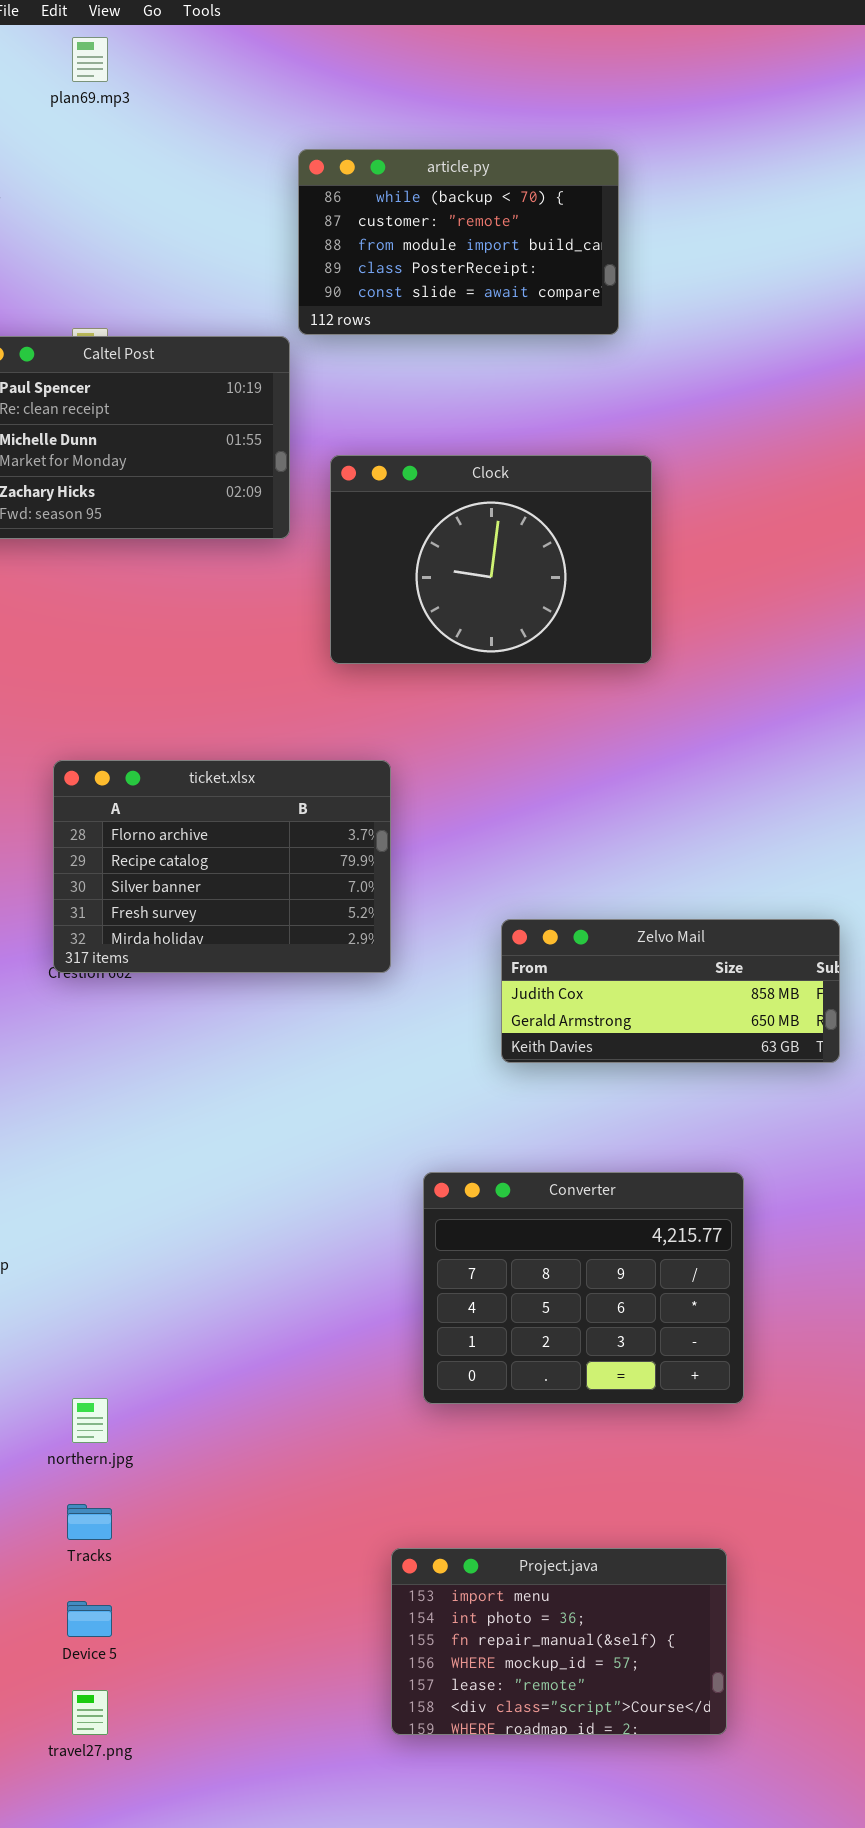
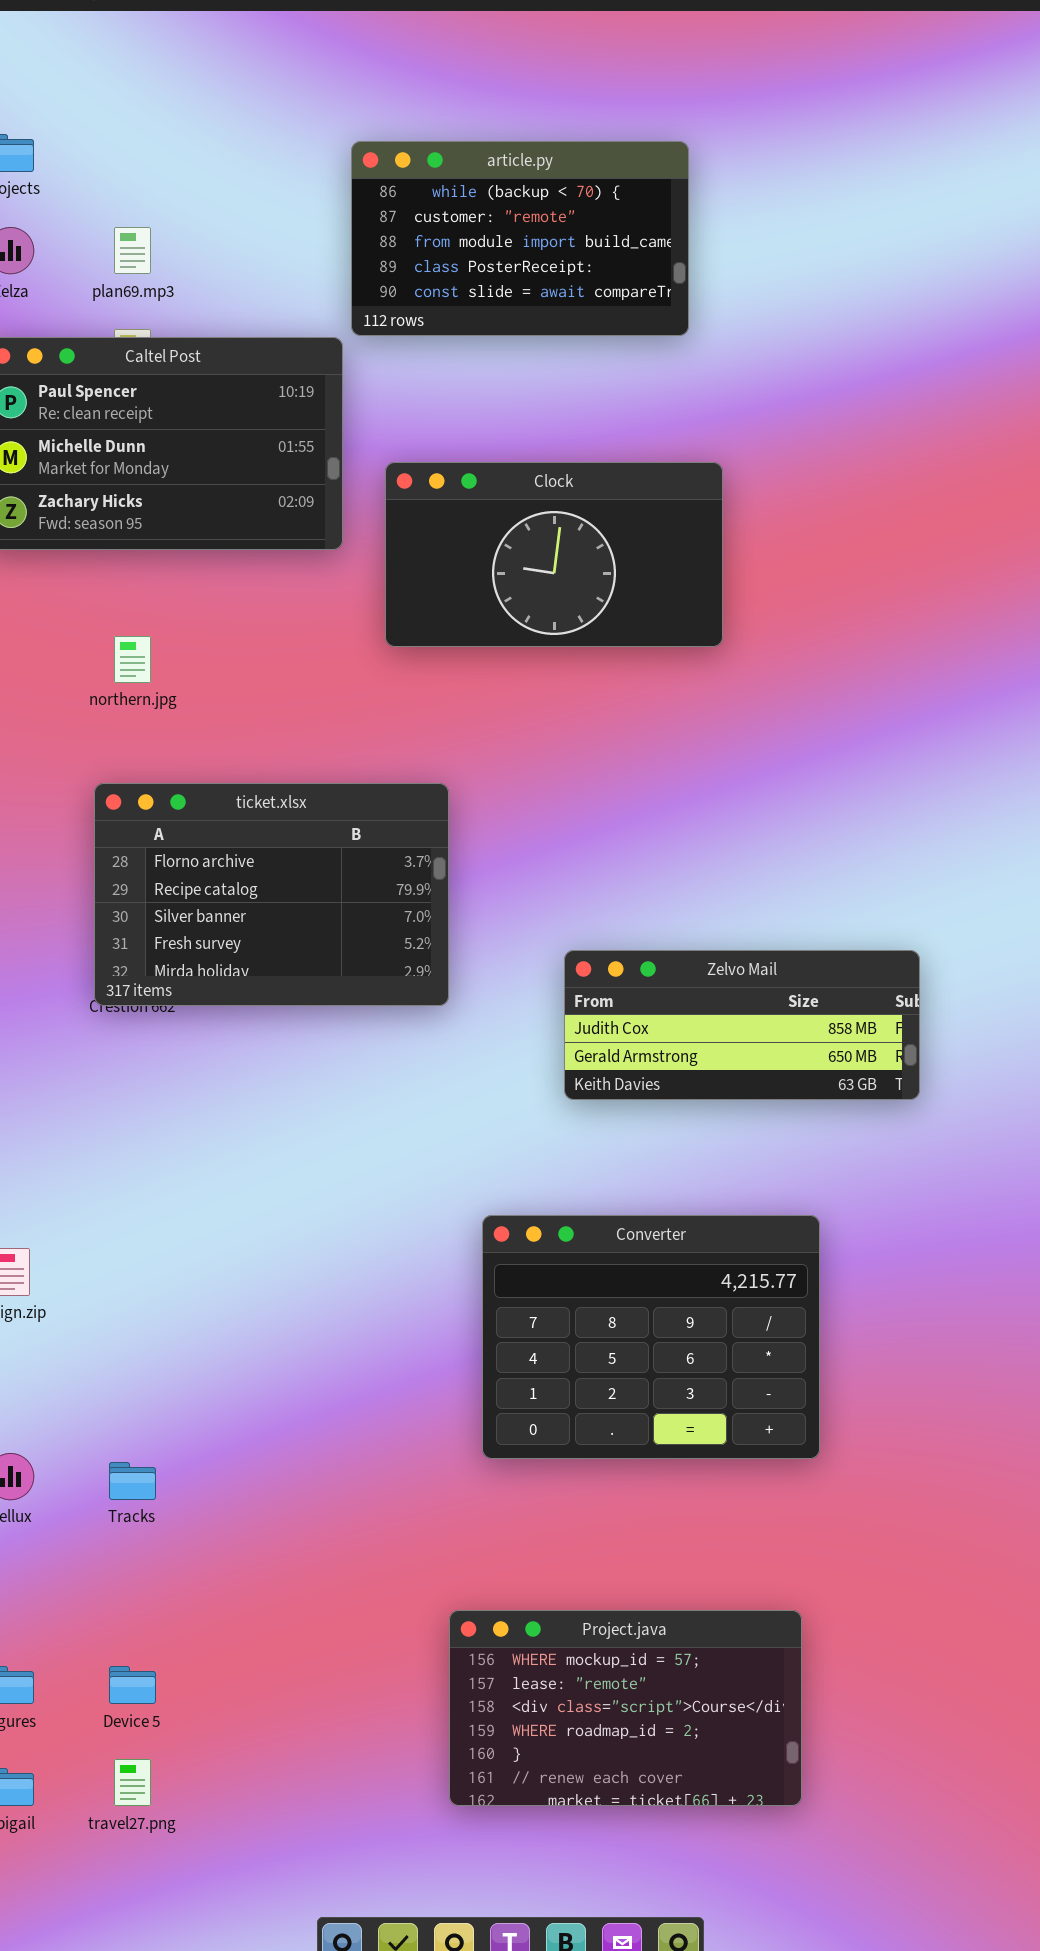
plan69.mp3: [72,37,108,82] -> [114,227,151,274], moved
Clock: [330,455,652,664] -> [385,462,723,647], resized
northern.jpg: [72,1398,108,1443] -> [114,636,151,683], moved
Tracks: [67,1504,112,1540] -> [109,1462,156,1500], moved
Project.java: [391,1548,727,1735] -> [449,1610,802,1806], scrolled down 3 rows

